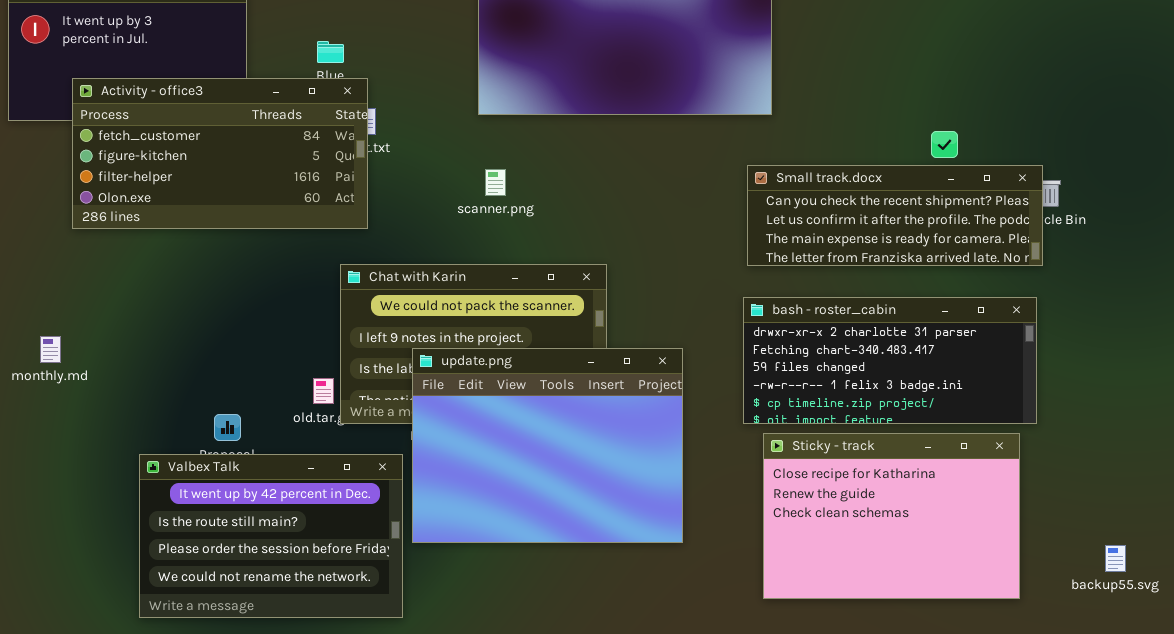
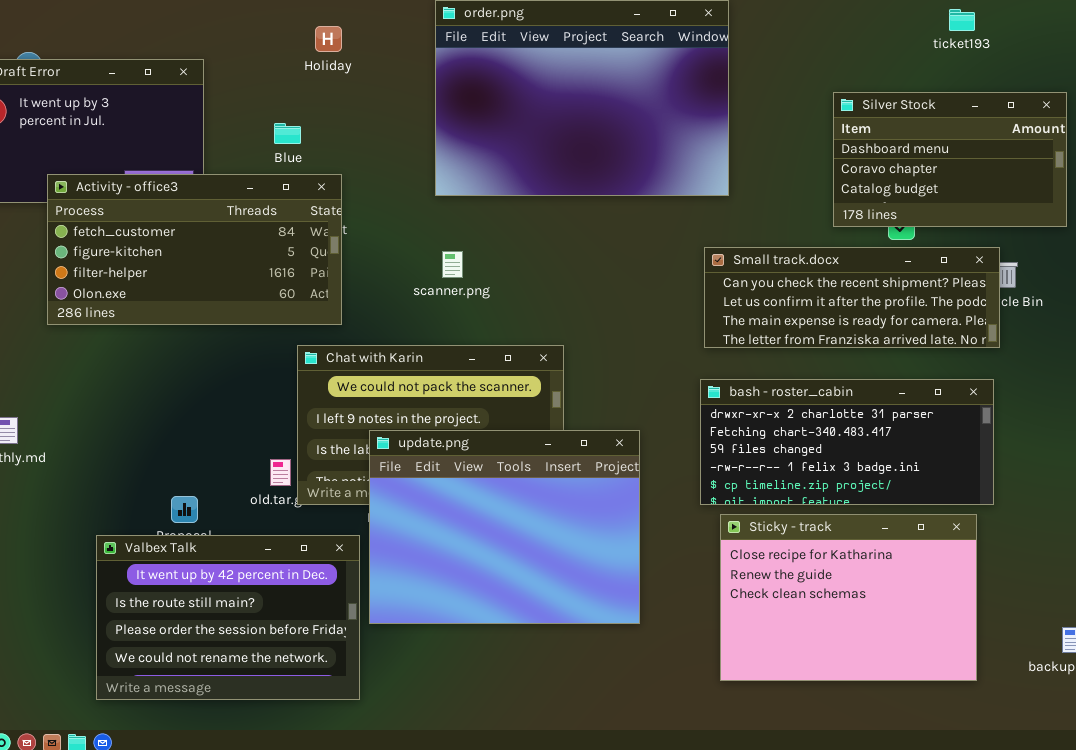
Silver Stock: none -> [833,92,1067,227], opened
Activity - office3: [72,78,368,229] -> [47,174,342,325], moved

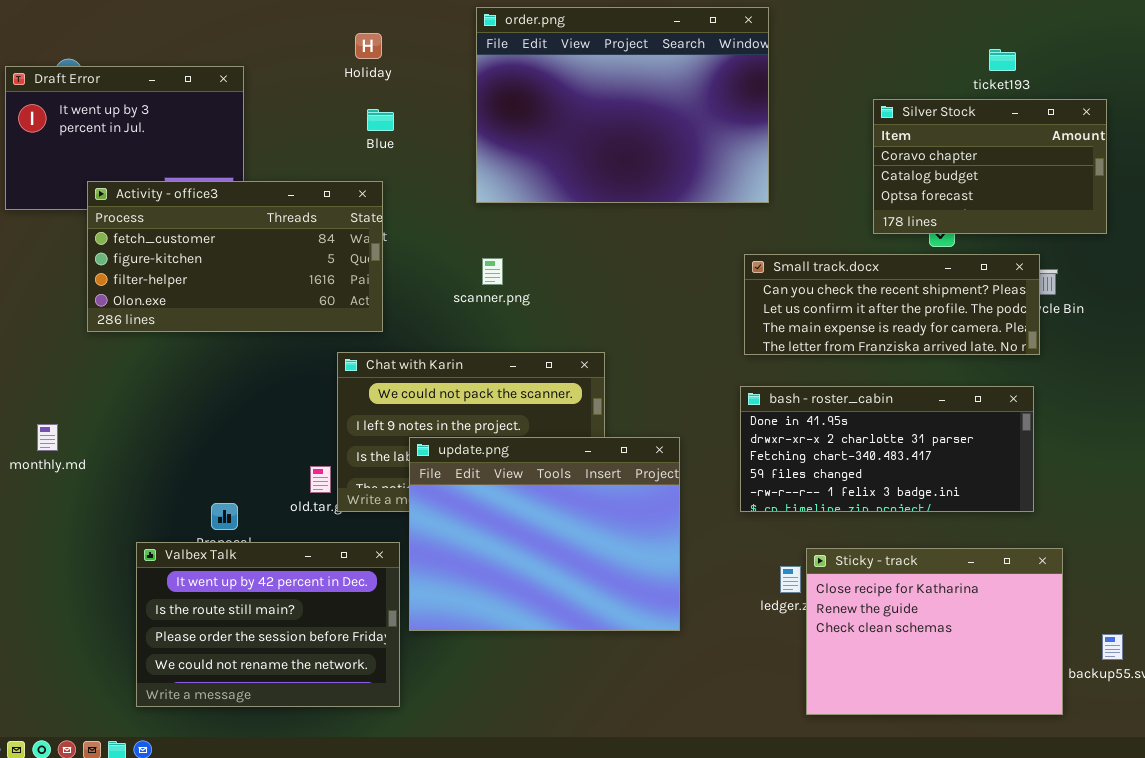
ticket193: [949,9,975,31] -> [989,49,1016,71], moved
Silver Stock: [833,92,1067,227] -> [873,99,1107,234], scrolled down 1 row
Blue: [274,123,301,144] -> [367,109,394,131], moved
bash - roster_cabin: [700,379,994,505] -> [740,386,1034,512], scrolled up 1 row
Sticky - track: [720,514,977,681] -> [806,548,1063,715], moved

